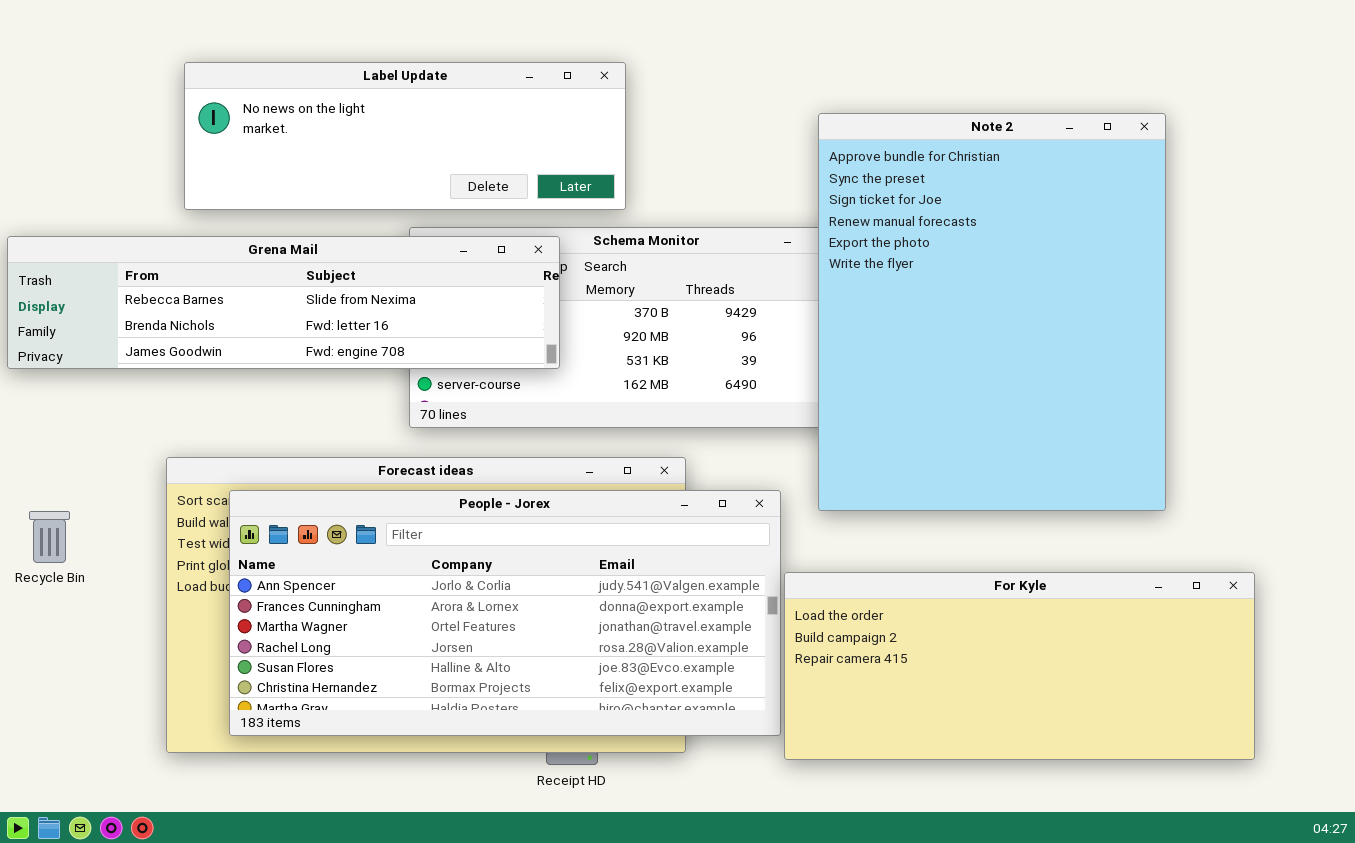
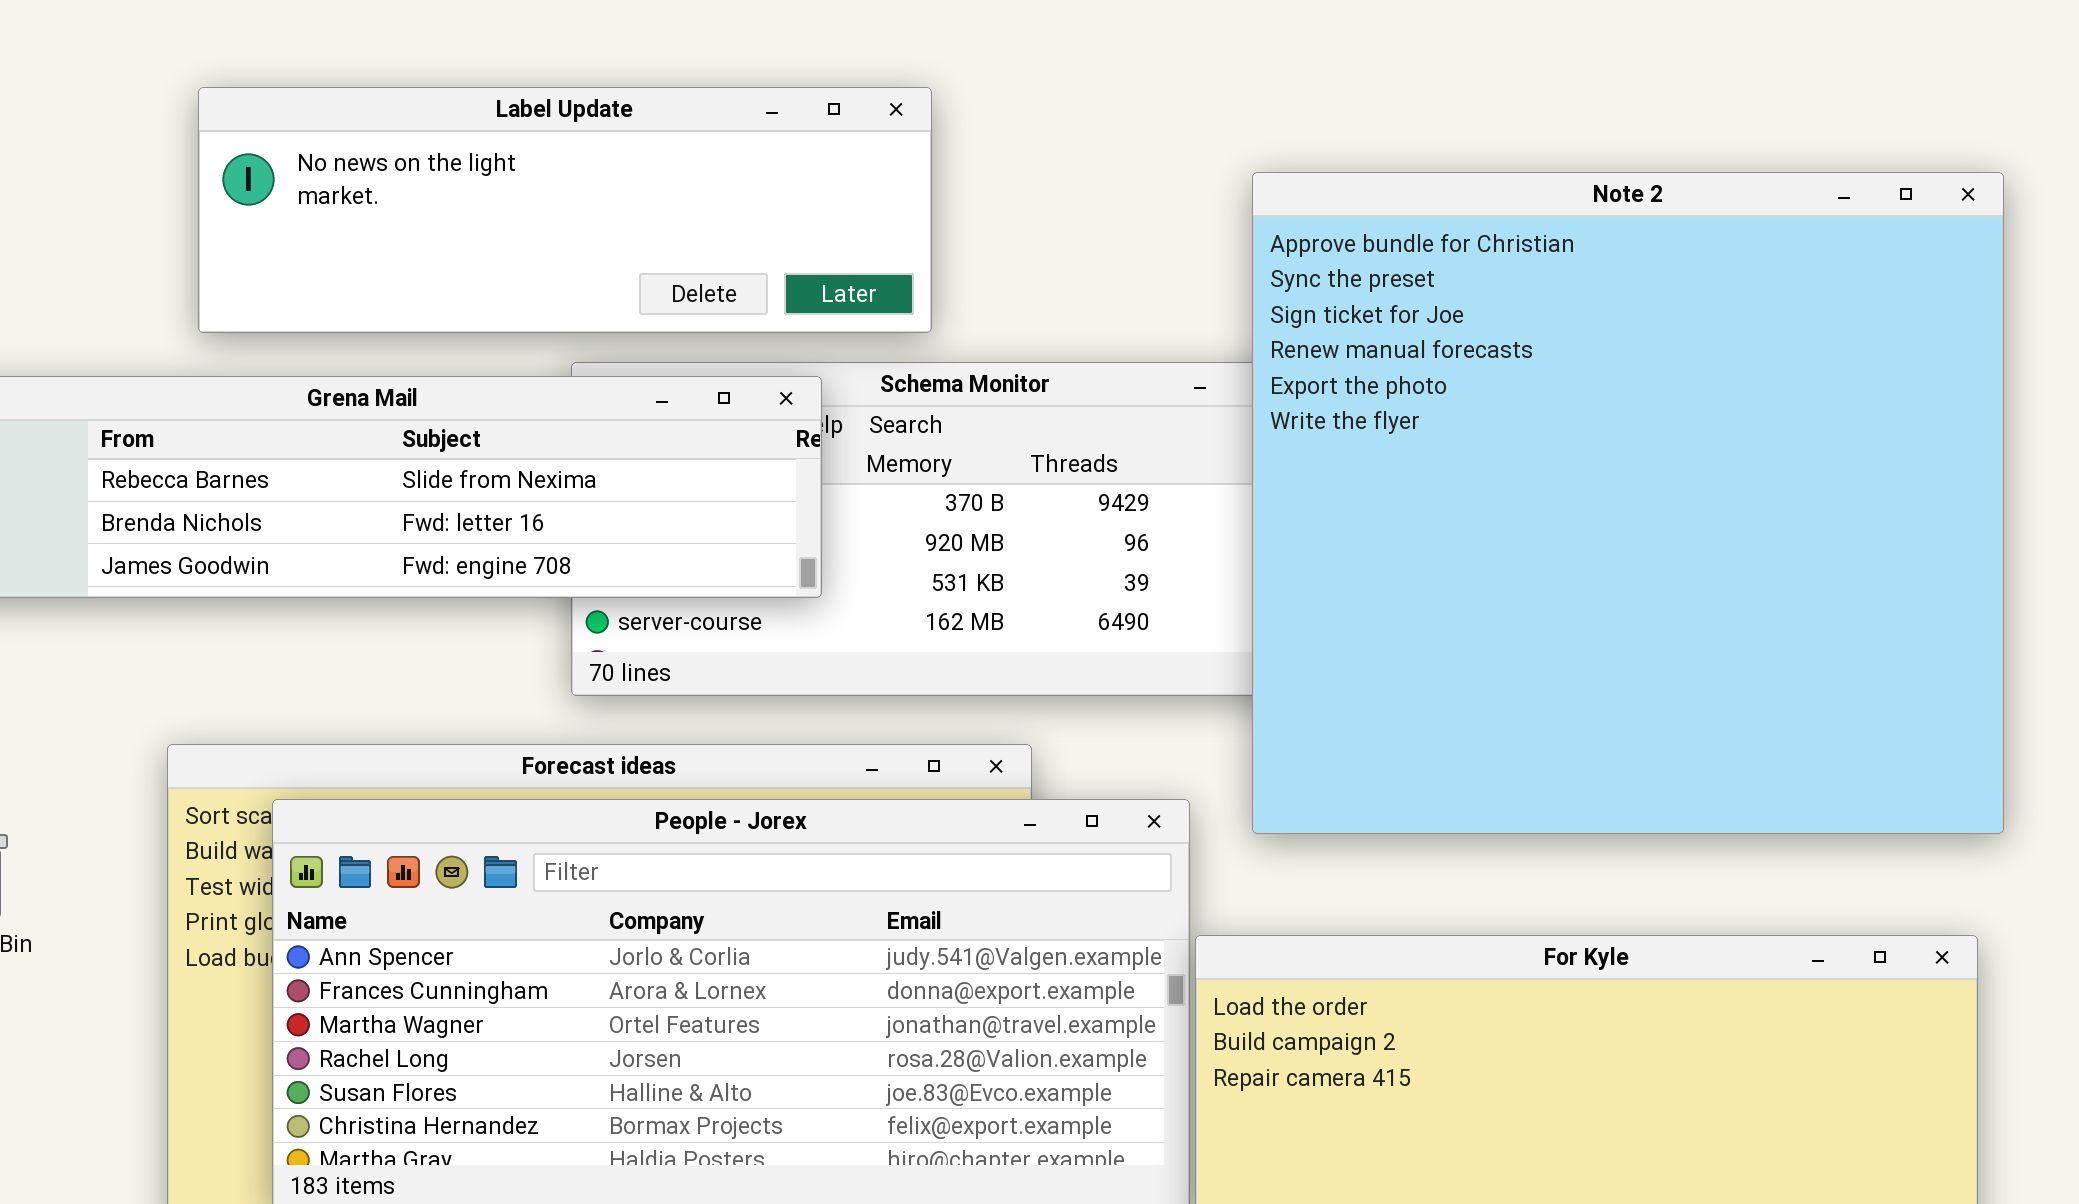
Note 2: [818,113,1166,511] -> [1252,172,2004,834], resized

